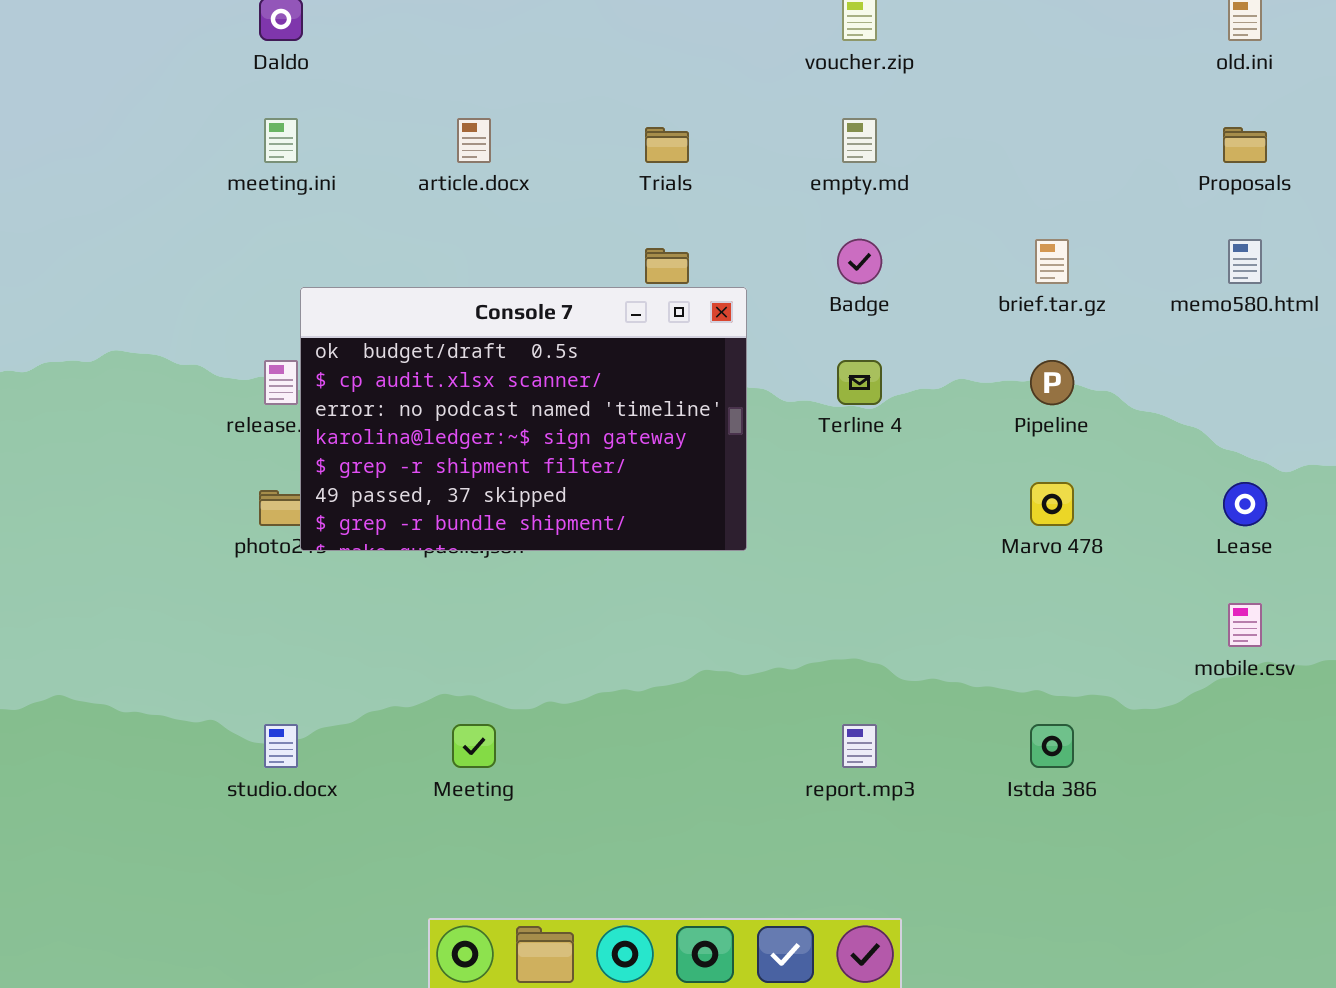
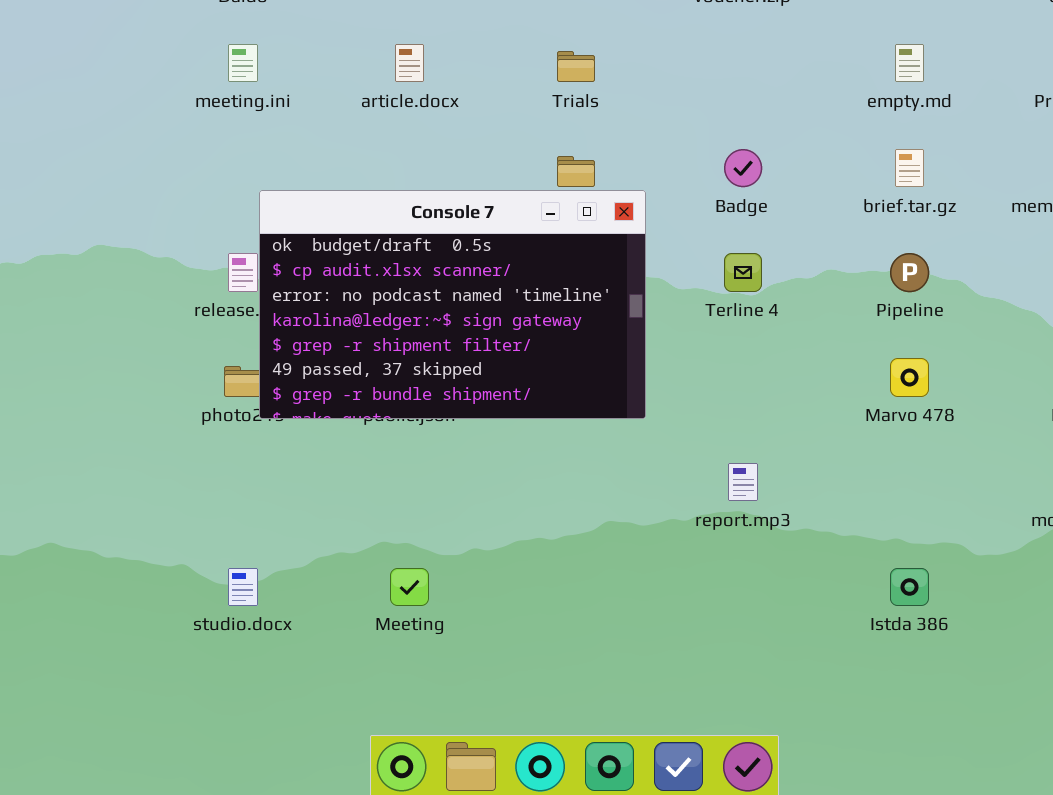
empty.md: [842,118,877,163] -> [895,44,924,82], moved
report.mp3: [842,724,877,768] -> [728,463,758,501], moved

